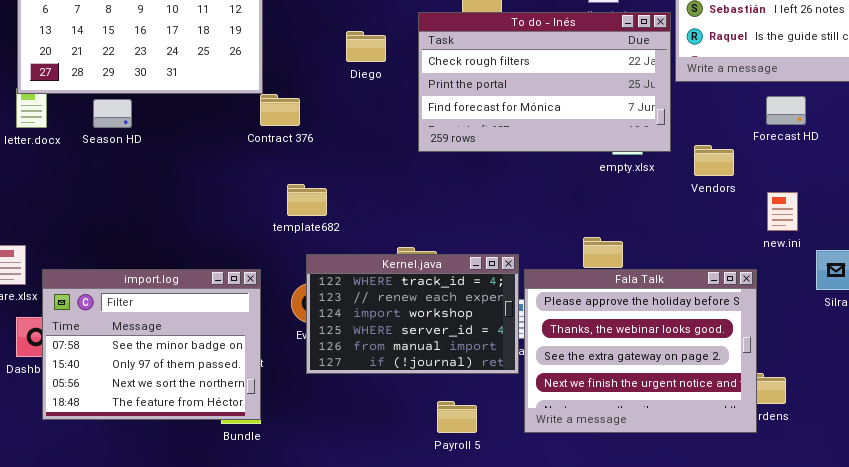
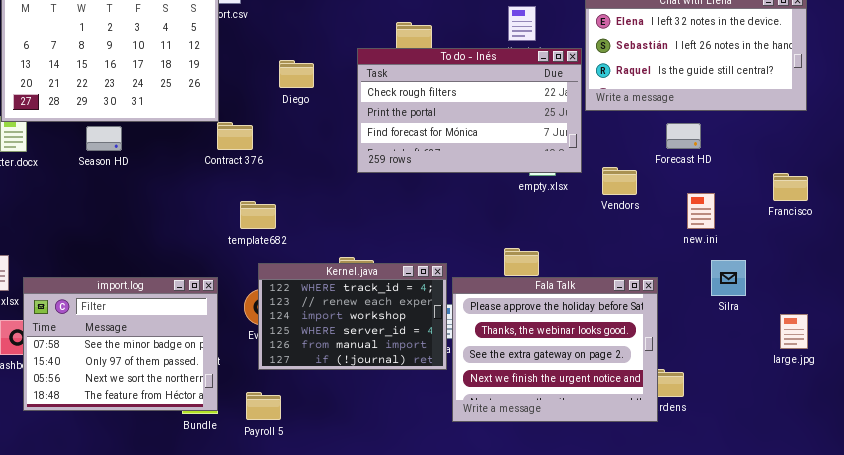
Diego: [346,31,386,62] -> [279,60,314,88], moved
Season HD: [93,99,132,128] -> [86,126,122,151], moved
new.ini: [767,192,798,231] -> [687,193,715,229], moved
Payroll 5: [437,401,477,433] -> [246,392,281,420], moved

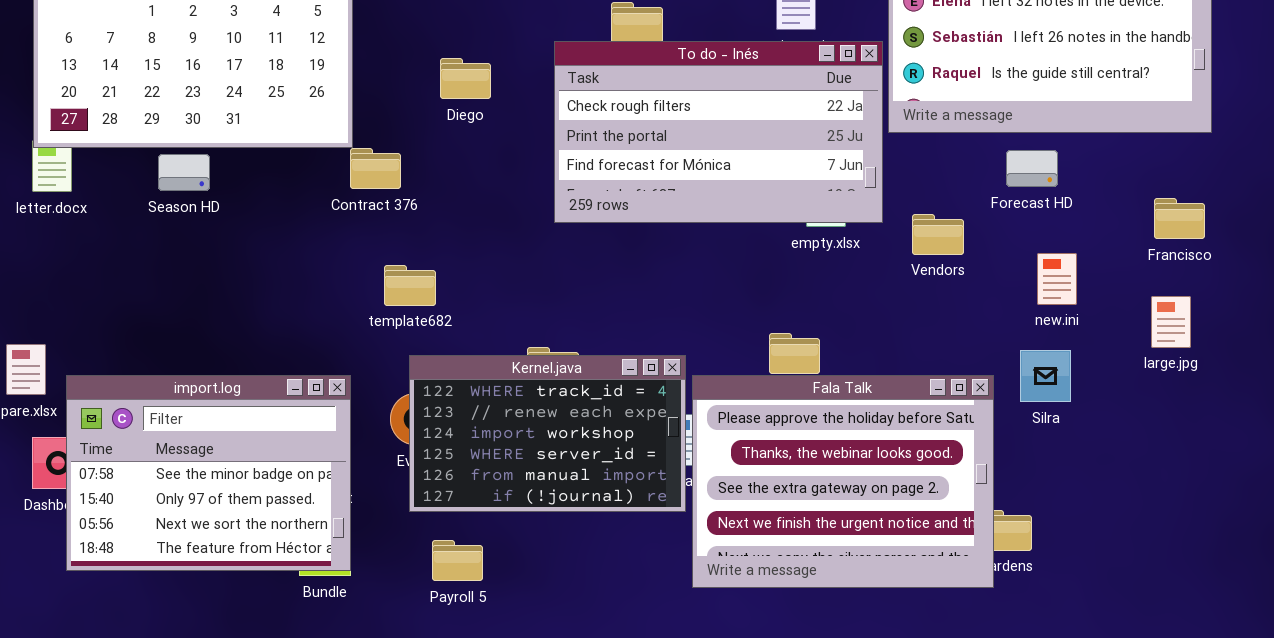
Francisco: [773,173,808,201] -> [1154,198,1205,239], moved
Silra: [711,260,746,296] -> [1020,350,1071,402], moved
large.jpg: [780,314,808,349] -> [1151,296,1191,348], moved
Payroll 5: [246,392,281,420] -> [432,540,483,581], moved

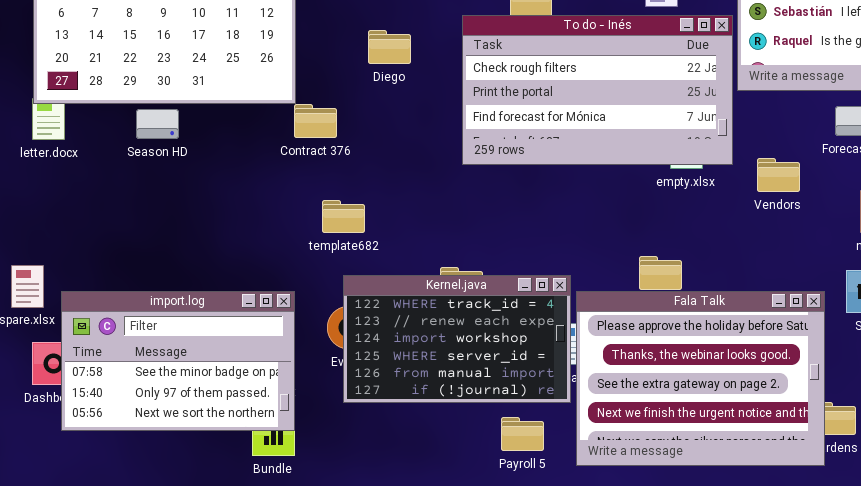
import.log: [66,375,351,571] -> [61,291,295,431], resized
Payroll 5: [432,540,483,581] -> [501,417,544,451], moved

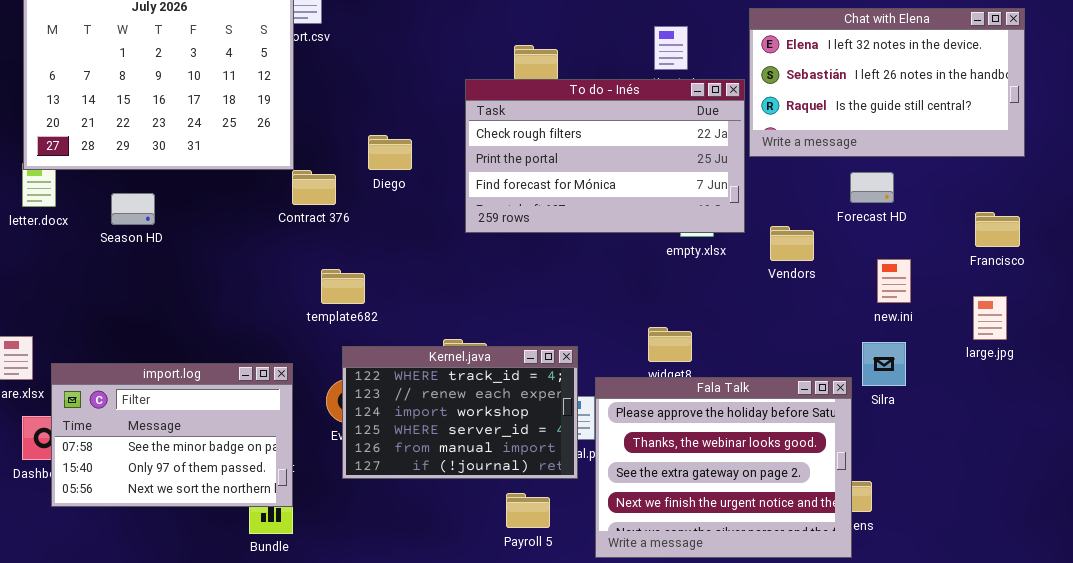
Diego: [368,30,411,64] -> [368,135,412,170], moved
Season HD: [136,109,179,139] -> [111,193,155,225], moved
Fala Talk: [576,291,825,466] -> [595,377,852,558], moved

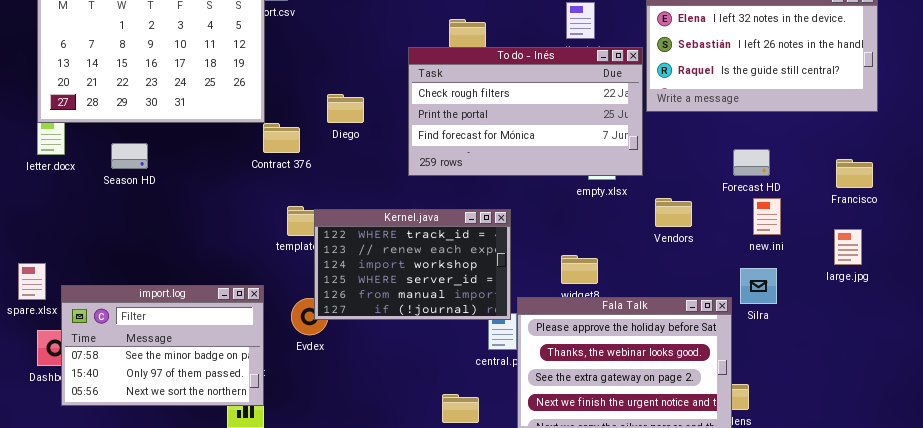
Forecast HD: [850,172,894,203] -> [733,149,770,176], moved
Vendors: [770,226,814,261] -> [655,198,692,227], moved
Kernel.java: [342,346,578,479] -> [314,209,511,320], moved

